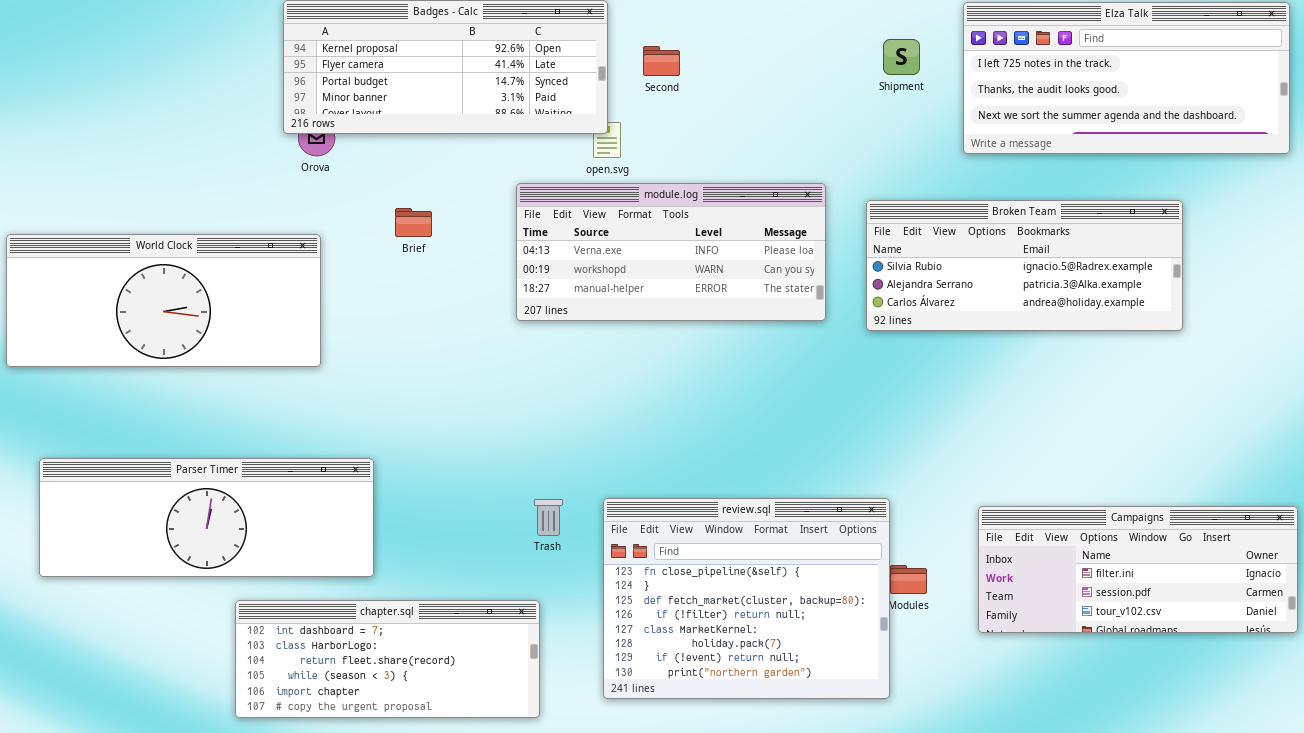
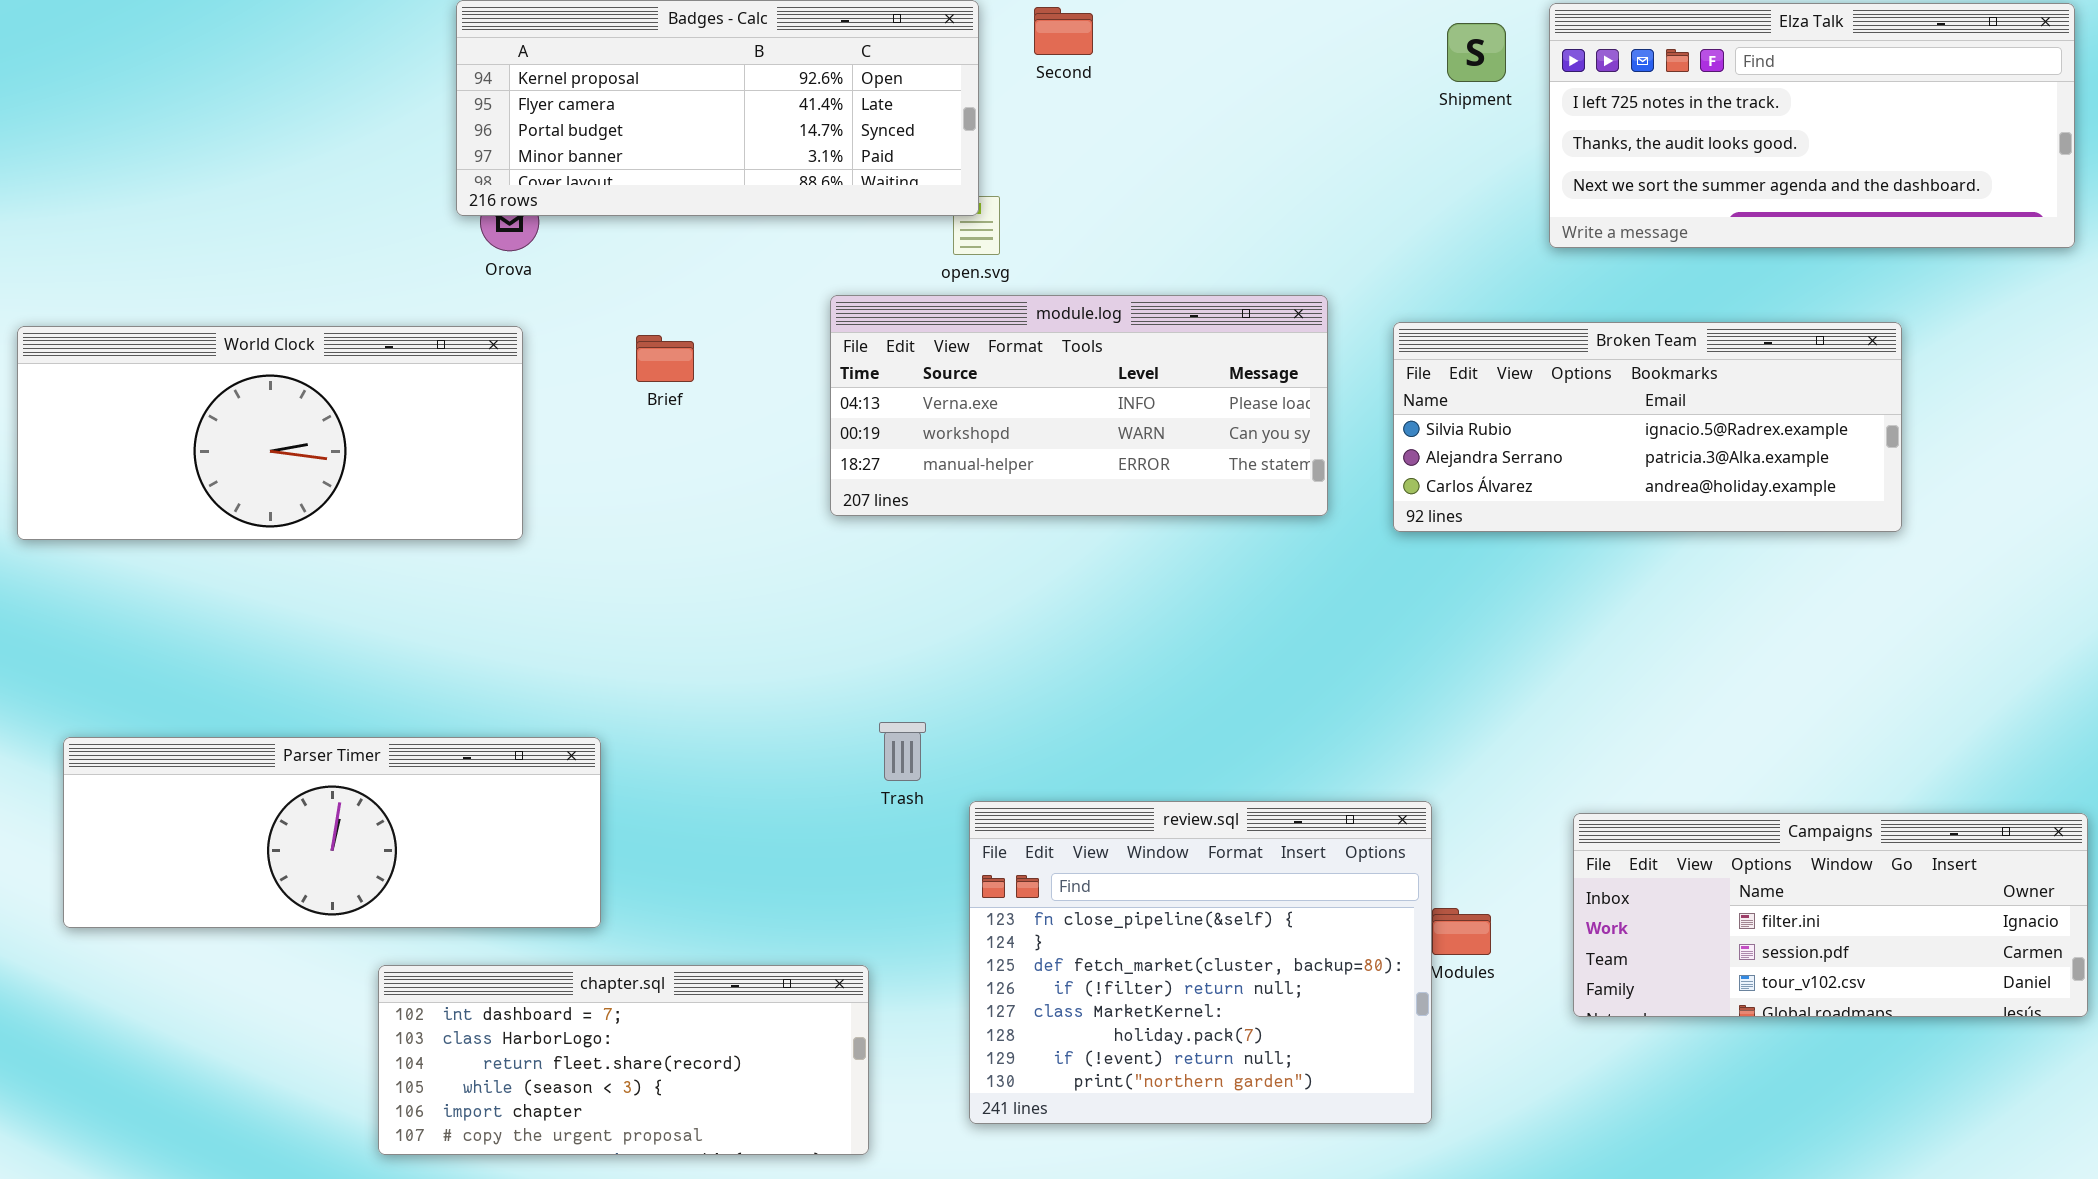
Shipment: [883,39,920,75] -> [1447,23,1506,82], moved
Second: [643,46,680,76] -> [1034,7,1093,55], moved
World Clock: [6,234,321,367] -> [17,326,523,540], moved
Trash: [534,499,563,536] -> [879,722,926,781], moved

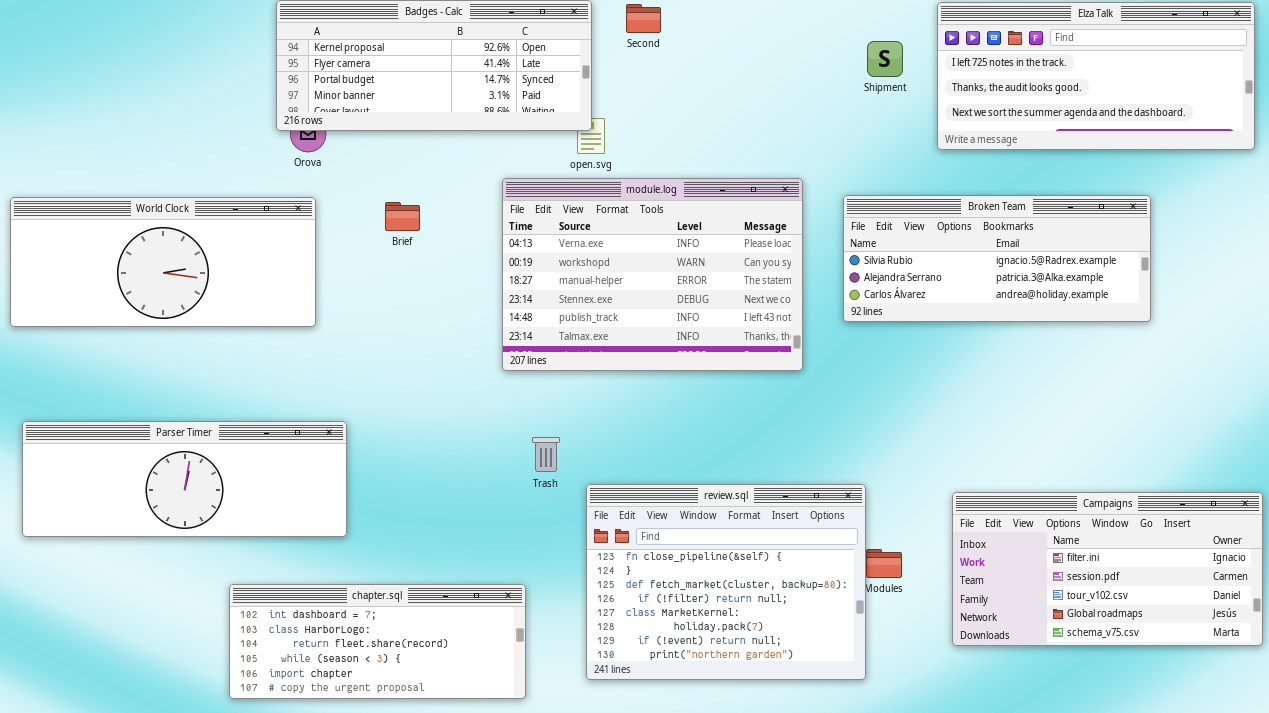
Shipment: [1447,23,1506,82] -> [867,41,903,77], moved
module.log: [830,295,1328,516] -> [502,178,803,371], resized
Parser Timer: [63,737,601,928] -> [22,421,347,537], moved
Campaigns: [1573,813,2088,1017] -> [952,492,1263,646], resized

